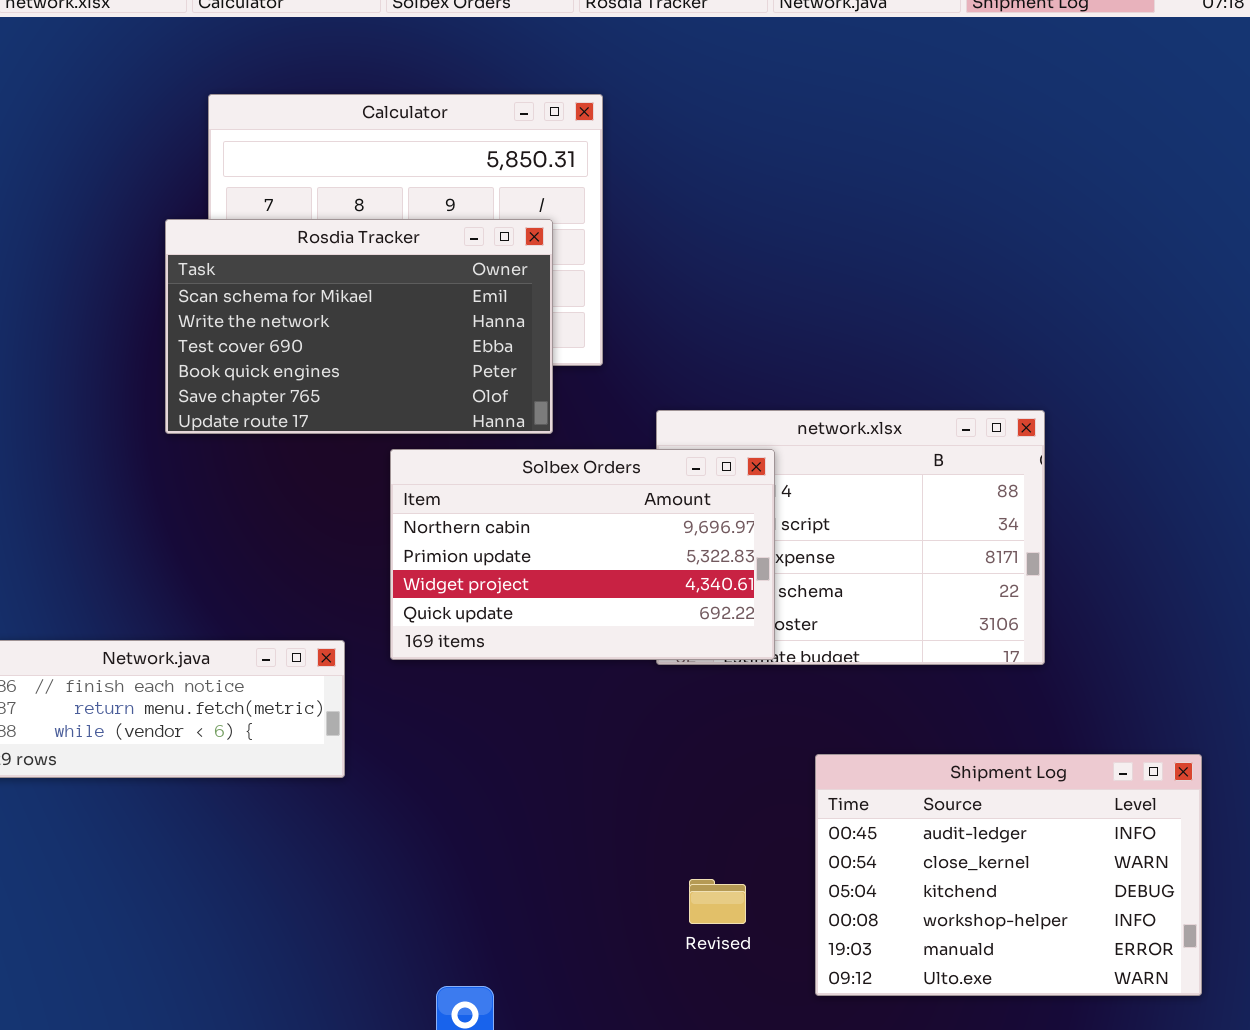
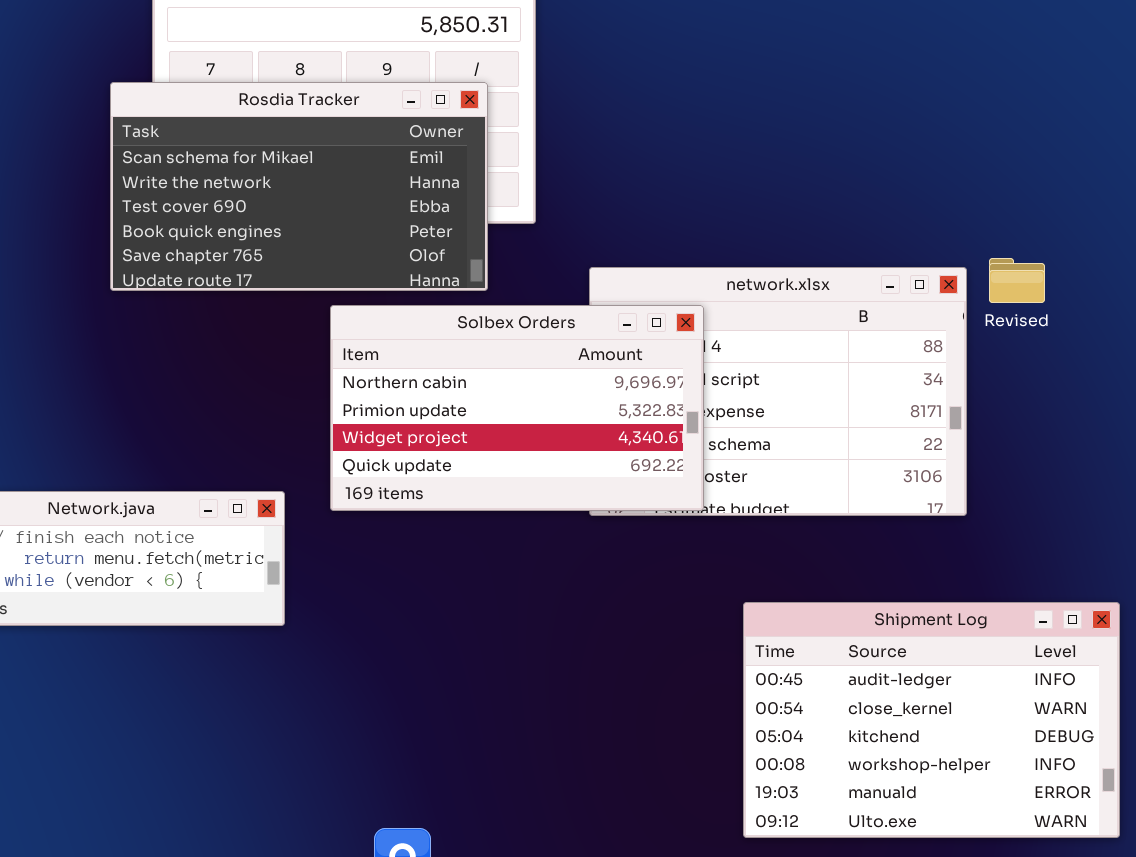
Revised: [689,879,746,924] -> [989,258,1045,303], moved

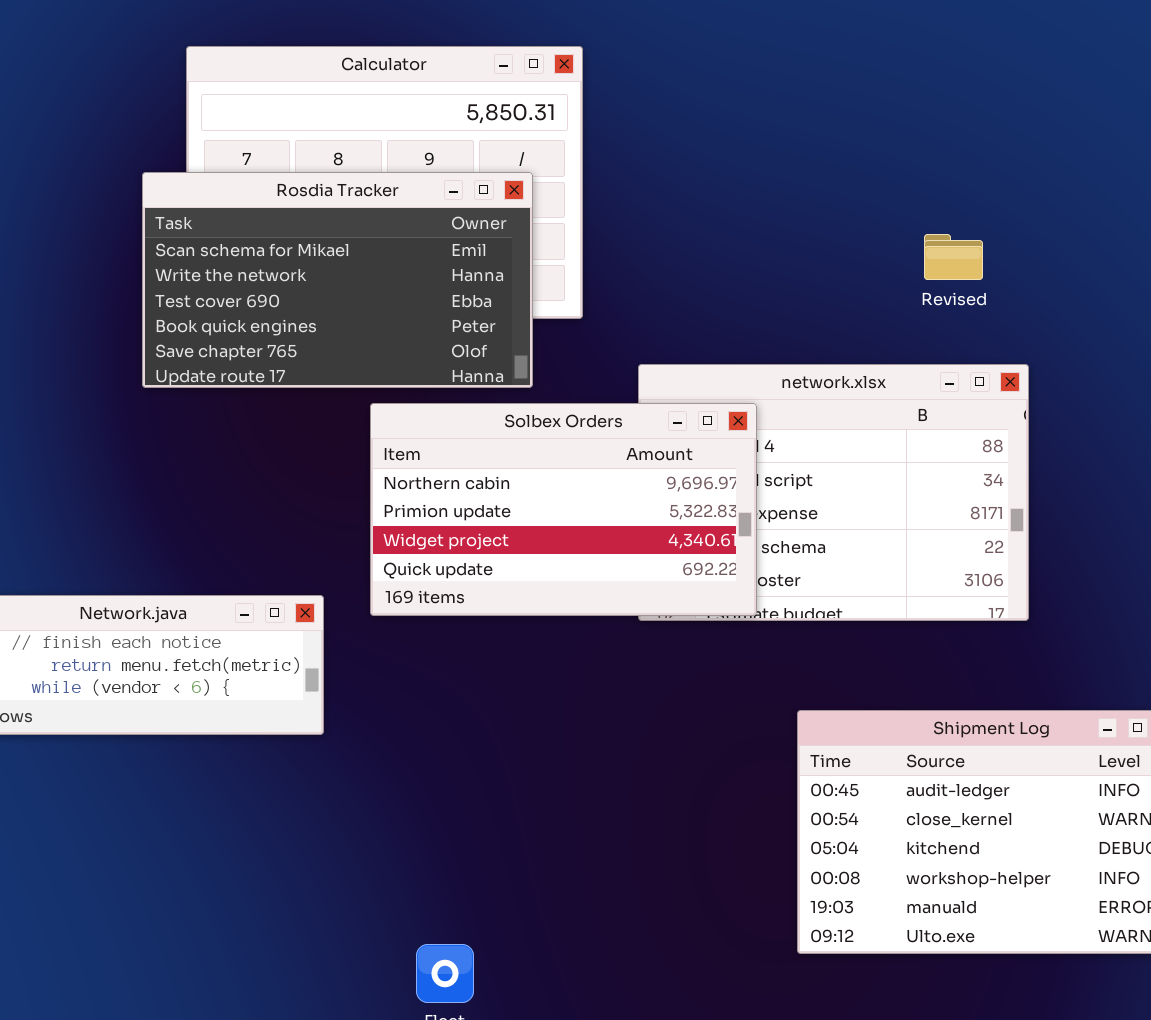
Revised: [989,258,1045,303] -> [924,234,983,280], moved

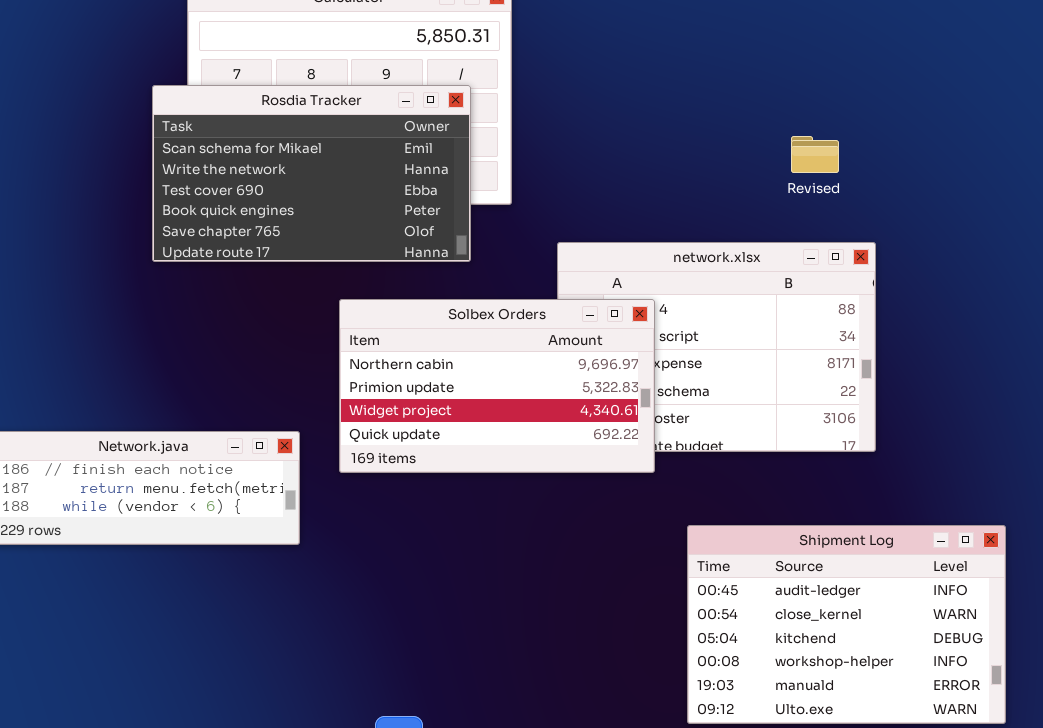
Solbex Orders: [370,403,757,616] -> [339,299,655,473], moved

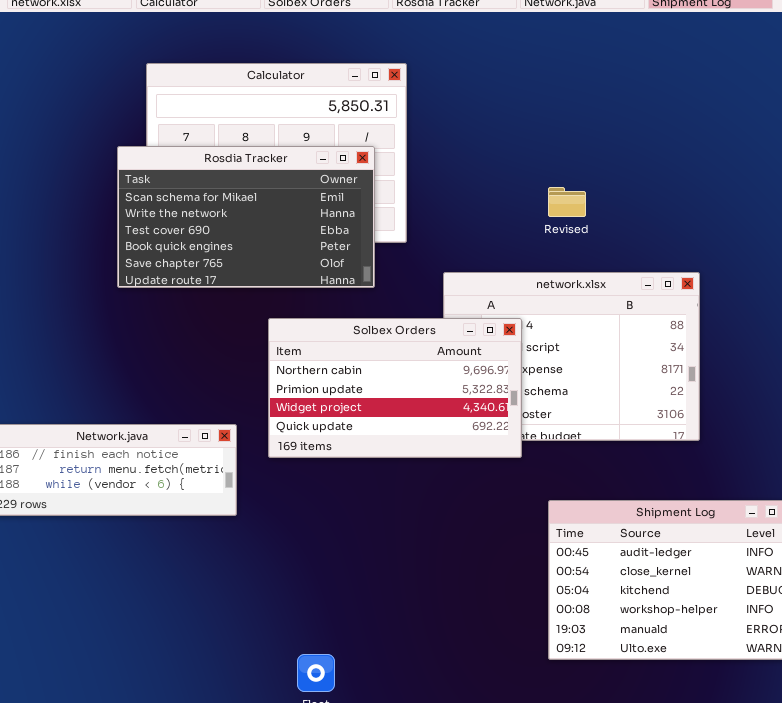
Revised: [791,136,839,173] -> [548,187,586,217], moved

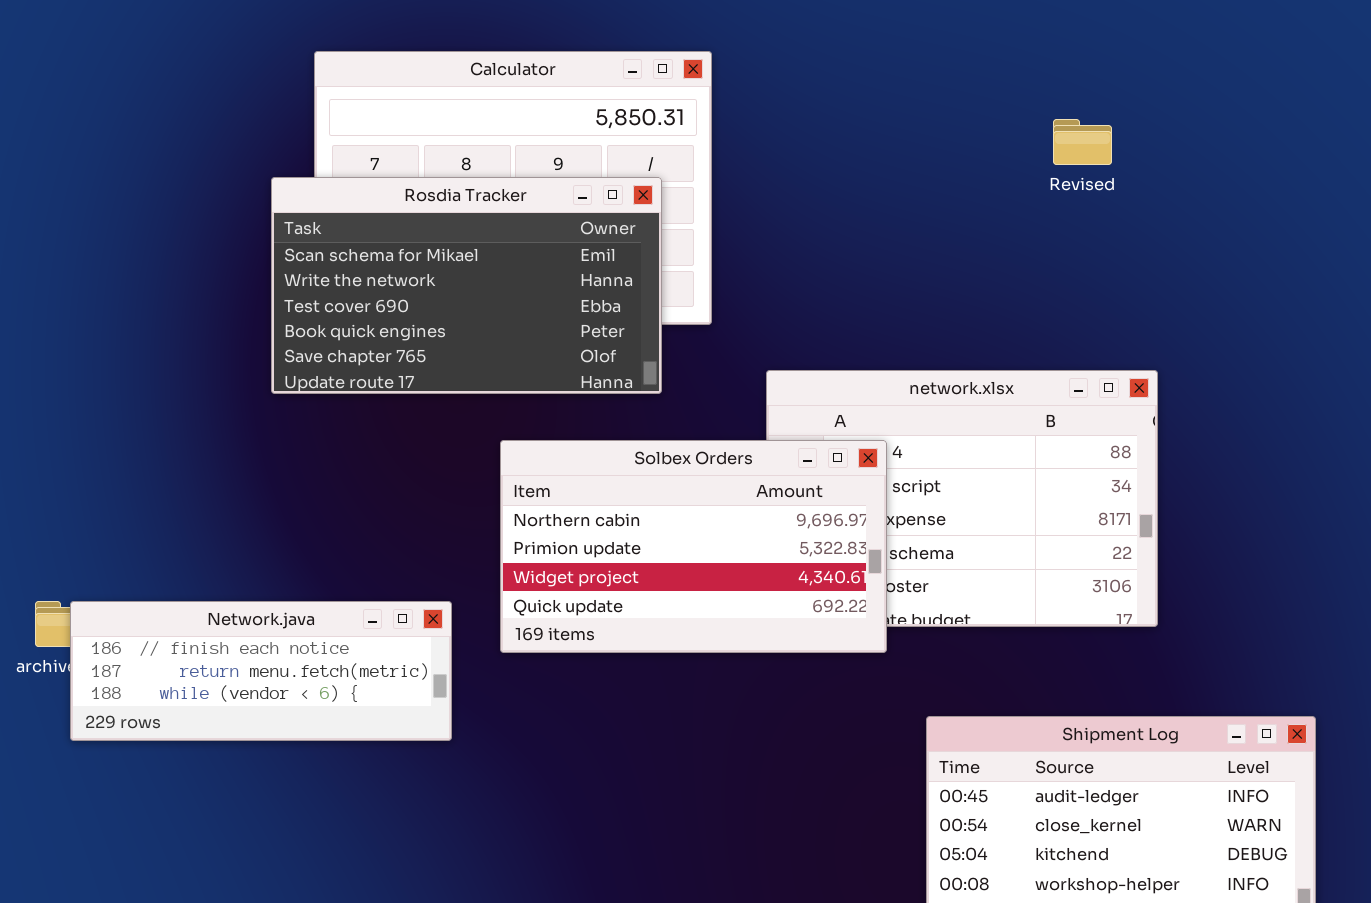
Revised: [548,187,586,217] -> [1053,119,1112,165], moved

